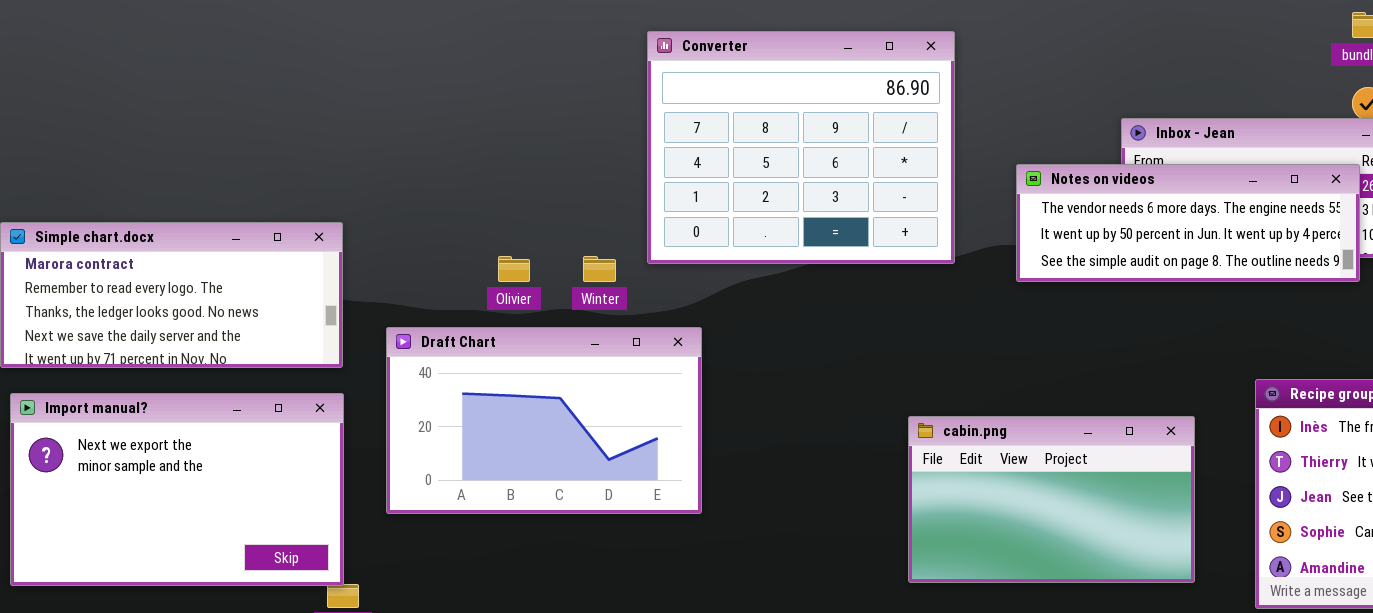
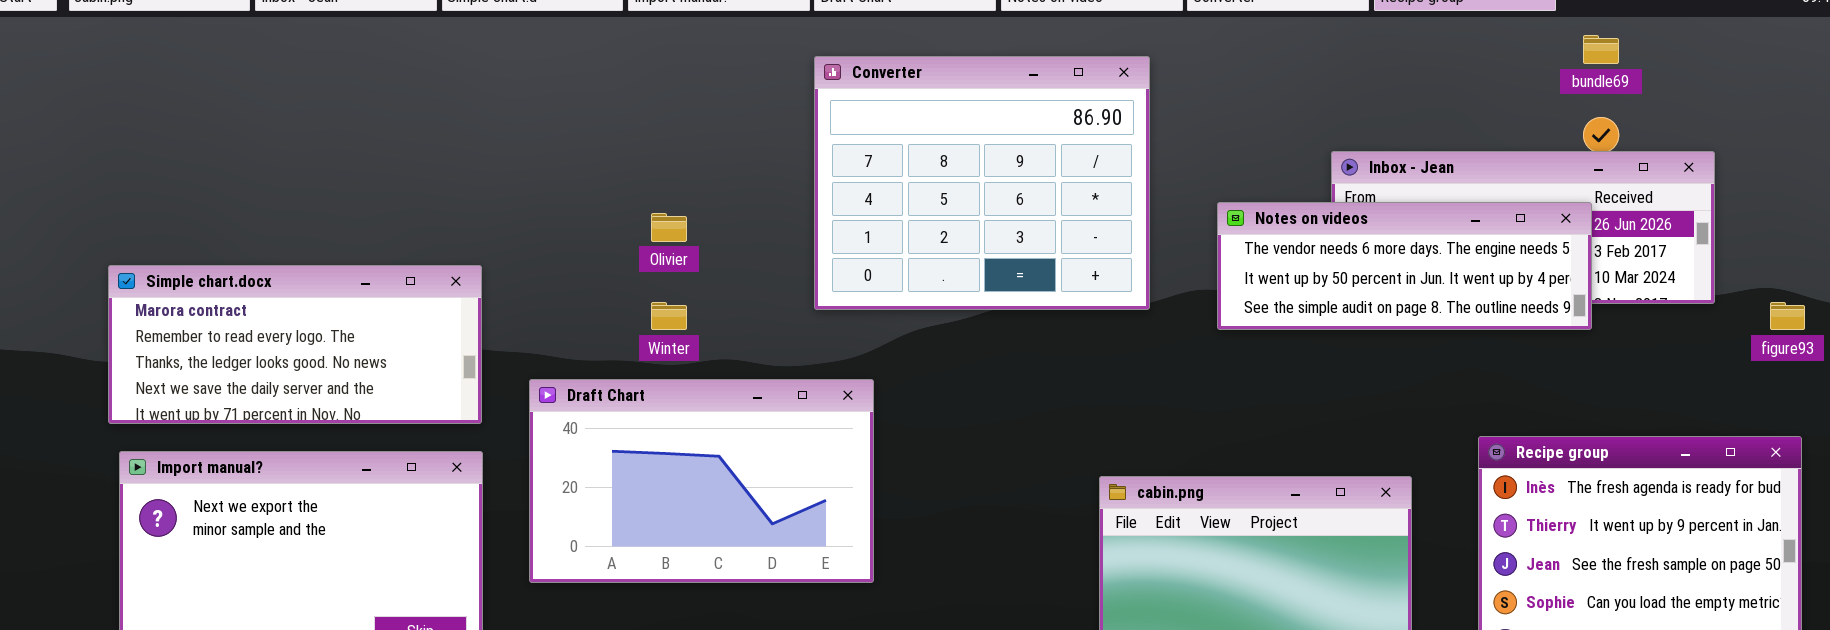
Olivier: [498,256,530,282] -> [651,213,687,242], moved
Winter: [583,256,616,282] -> [651,302,687,330], moved

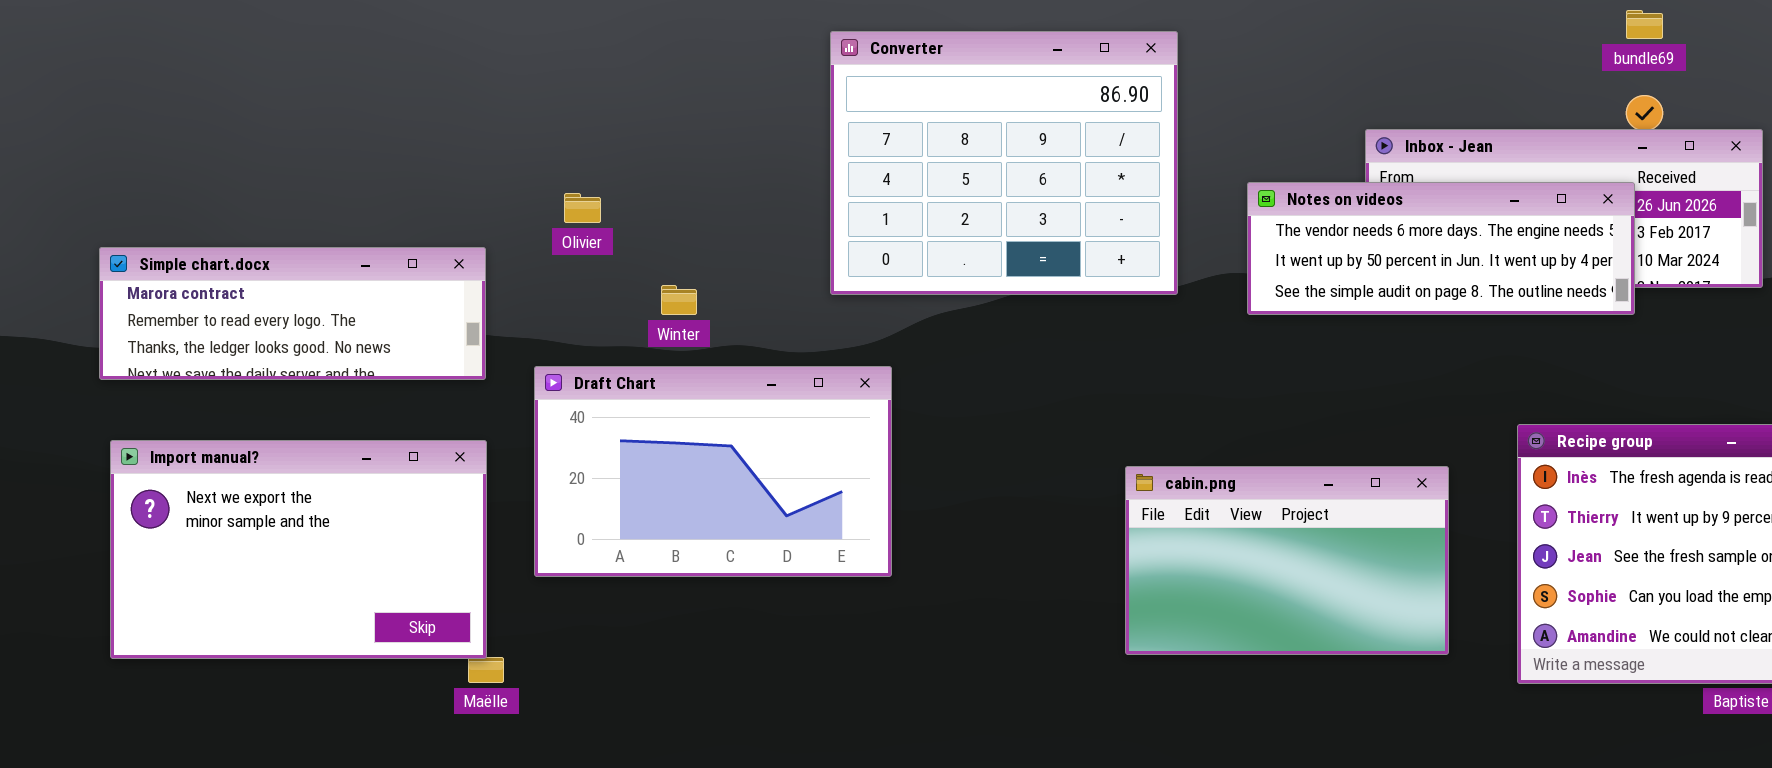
Olivier: [651,213,687,242] -> [564,193,601,223], moved
Simple chart.docx: [108,265,482,424] -> [99,247,486,380], resized

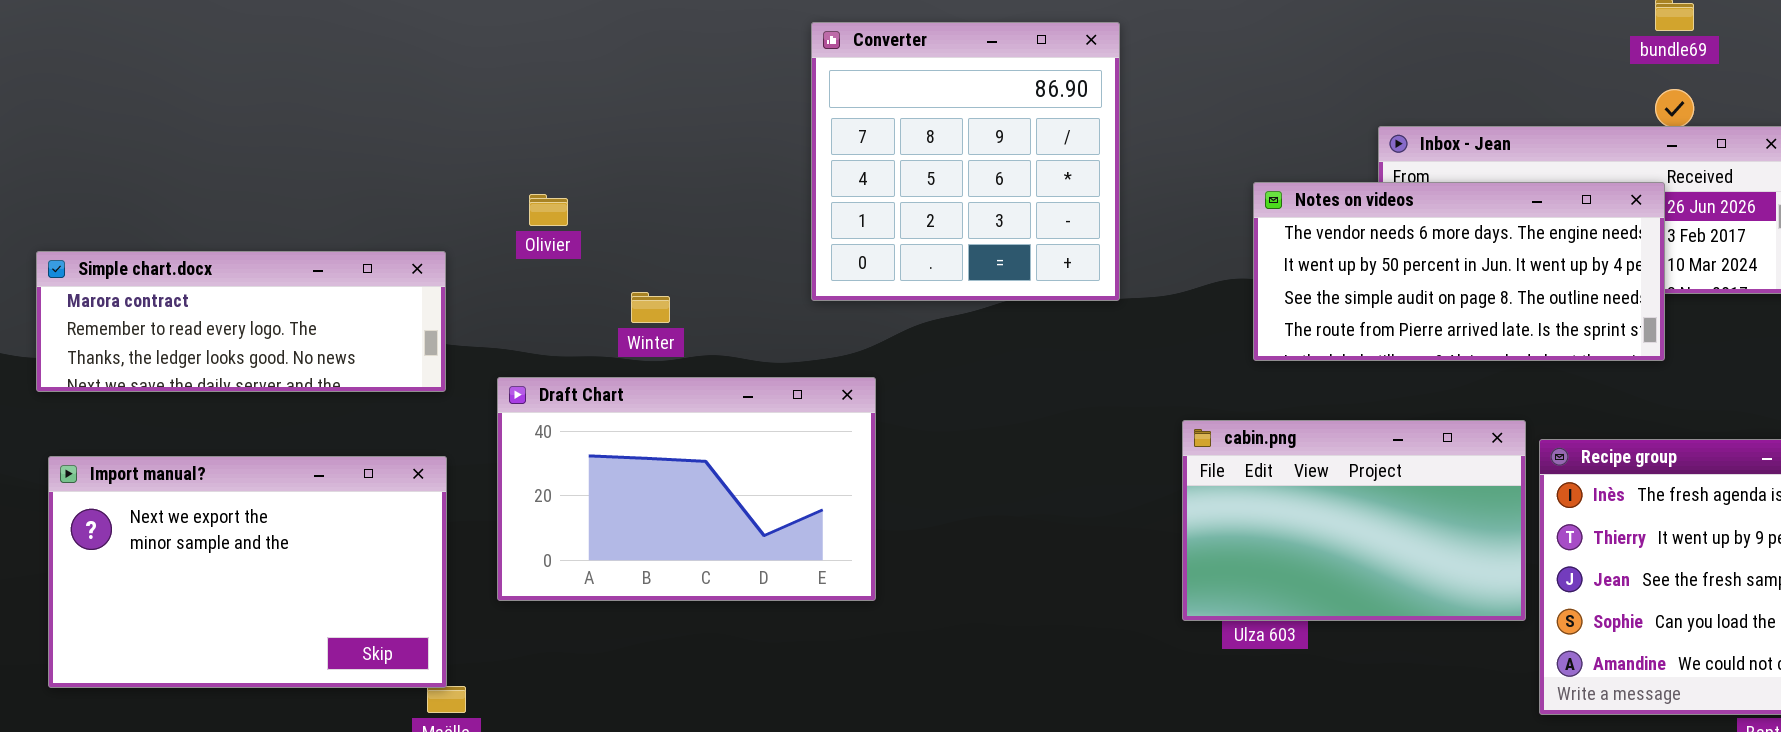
Converter: [830,31,1178,295] -> [811,22,1120,301], resized
Notes on videos: [1247,182,1635,315] -> [1253,182,1665,361], resized
cabin.png: [1125,466,1449,655] -> [1182,420,1526,621], moved

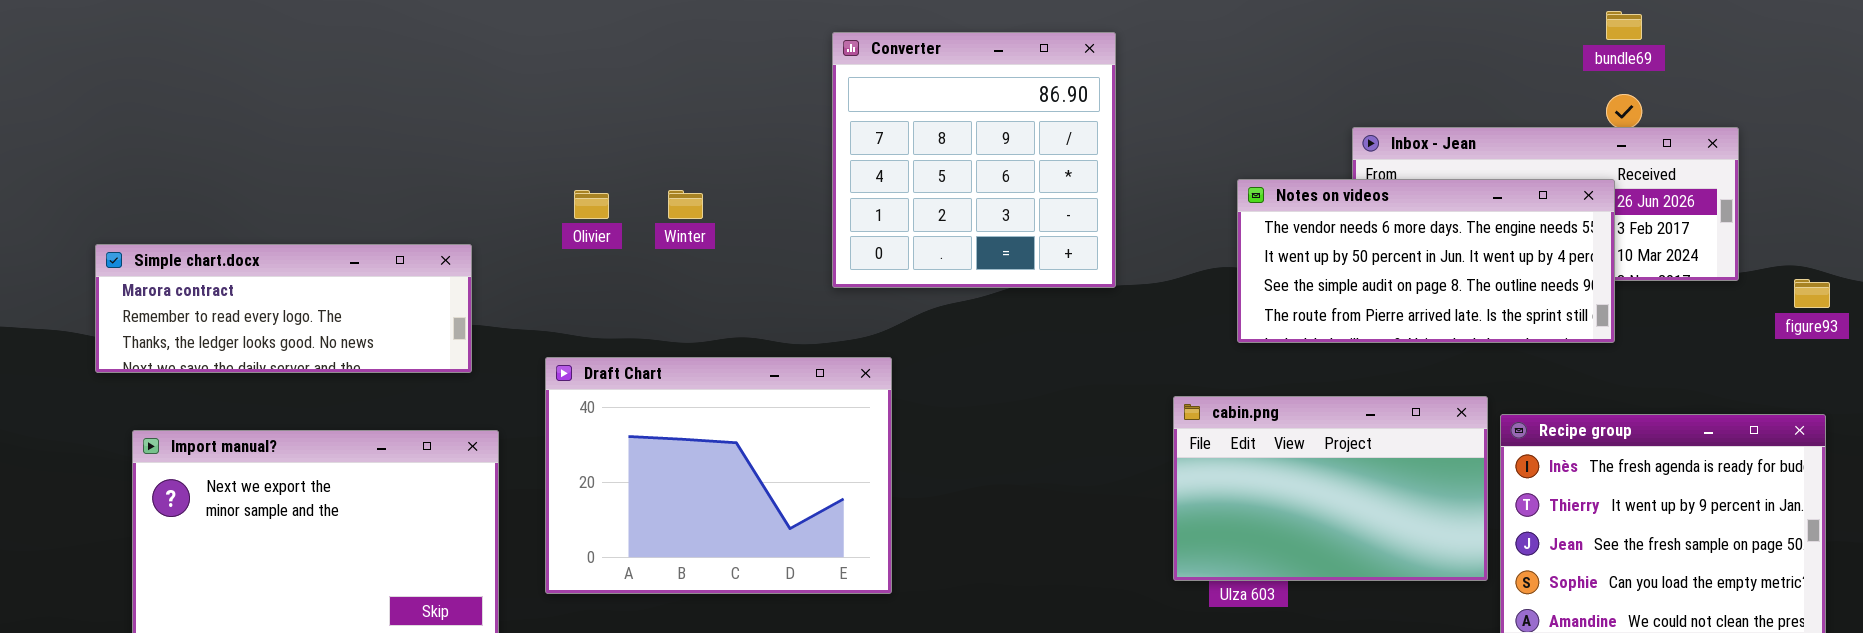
Simple chart.docx: [36,251,446,392] -> [95,244,472,373], moved
Winter: [631,292,670,323] -> [668,190,703,219], moved
Draft Chart: [497,377,876,601] -> [545,357,892,594], resized

